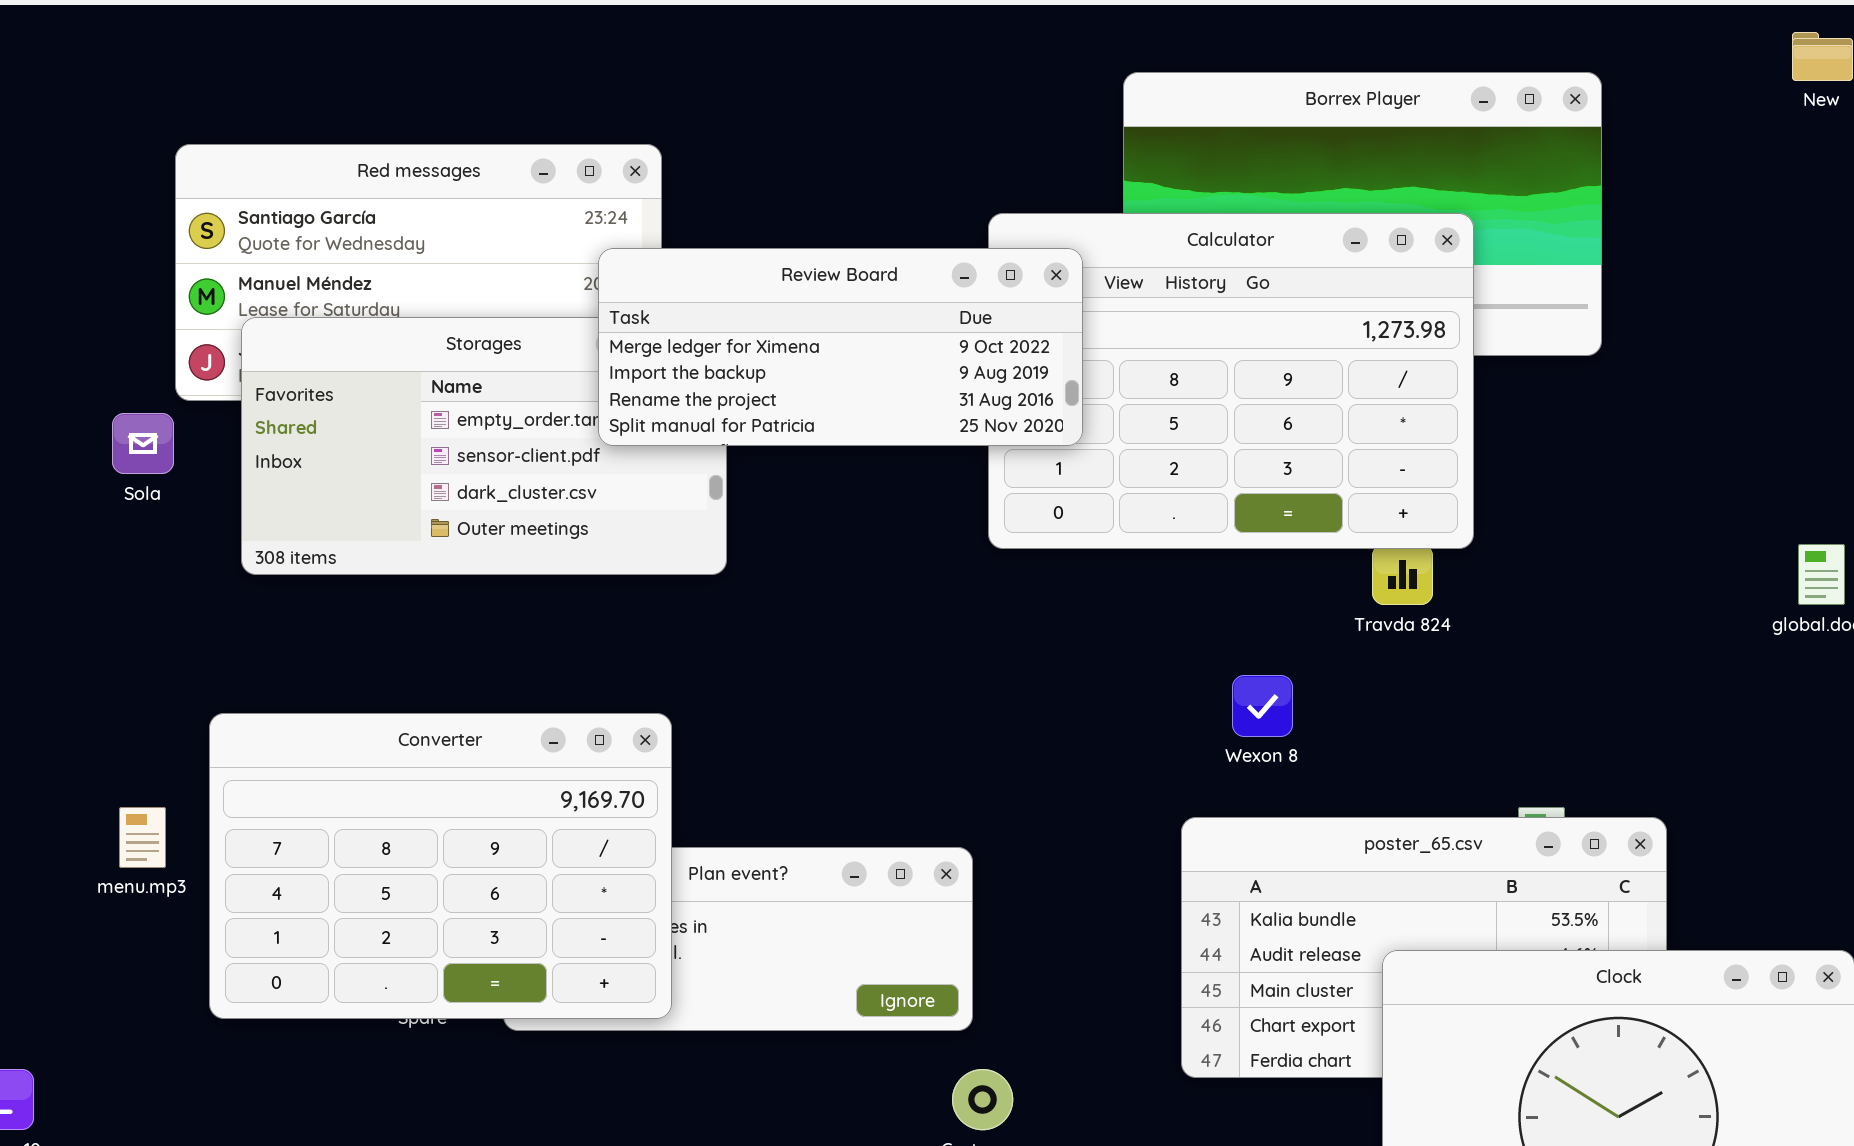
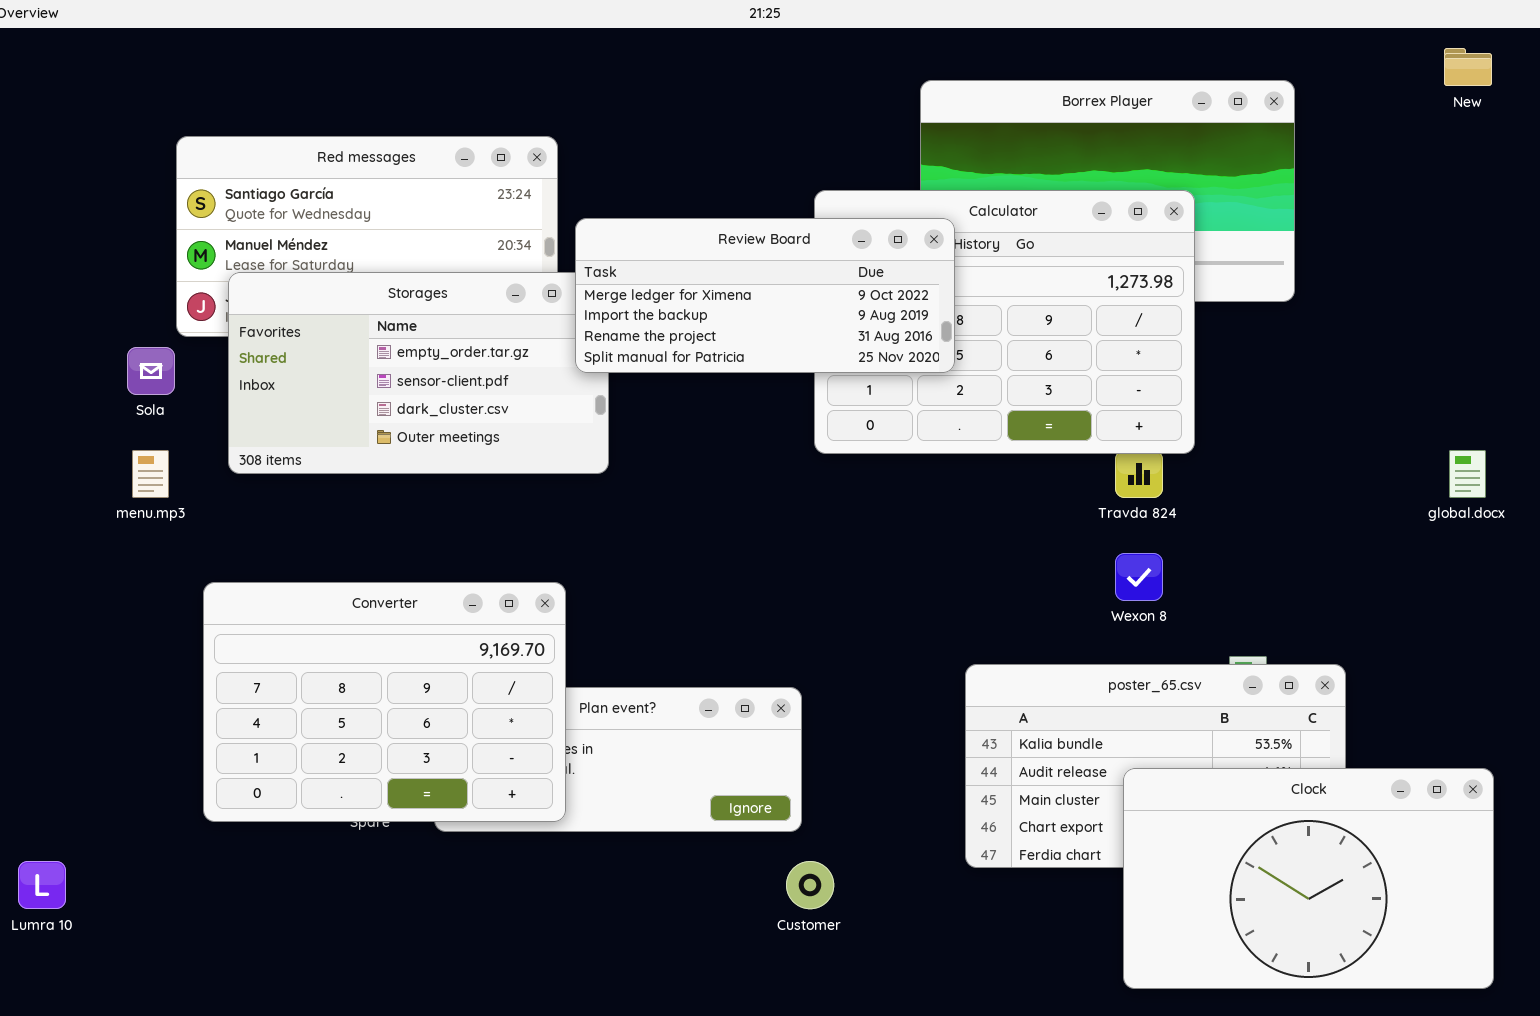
Review Board: [598,248,1083,446] -> [575,218,955,373], moved
Wexon 8: [1232,675,1293,737] -> [1115,553,1163,601], moved
menu.mp3: [119,807,166,868] -> [132,450,169,498], moved

